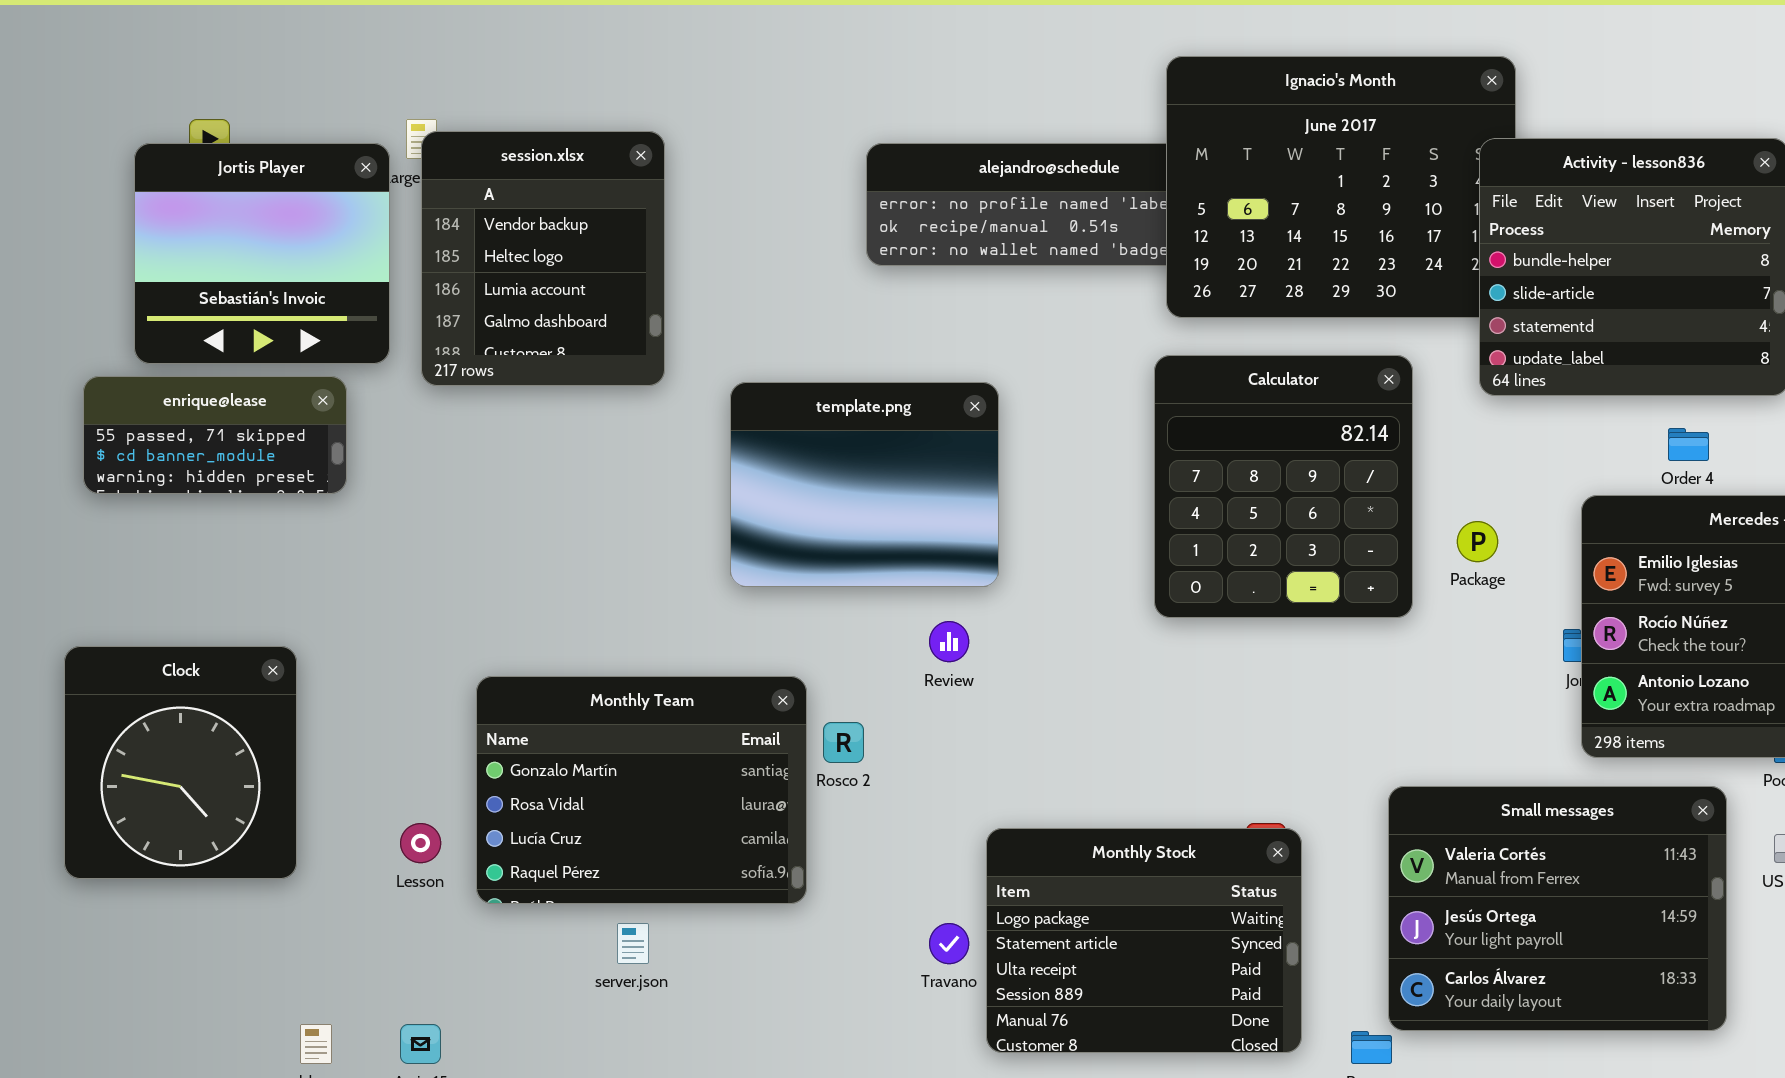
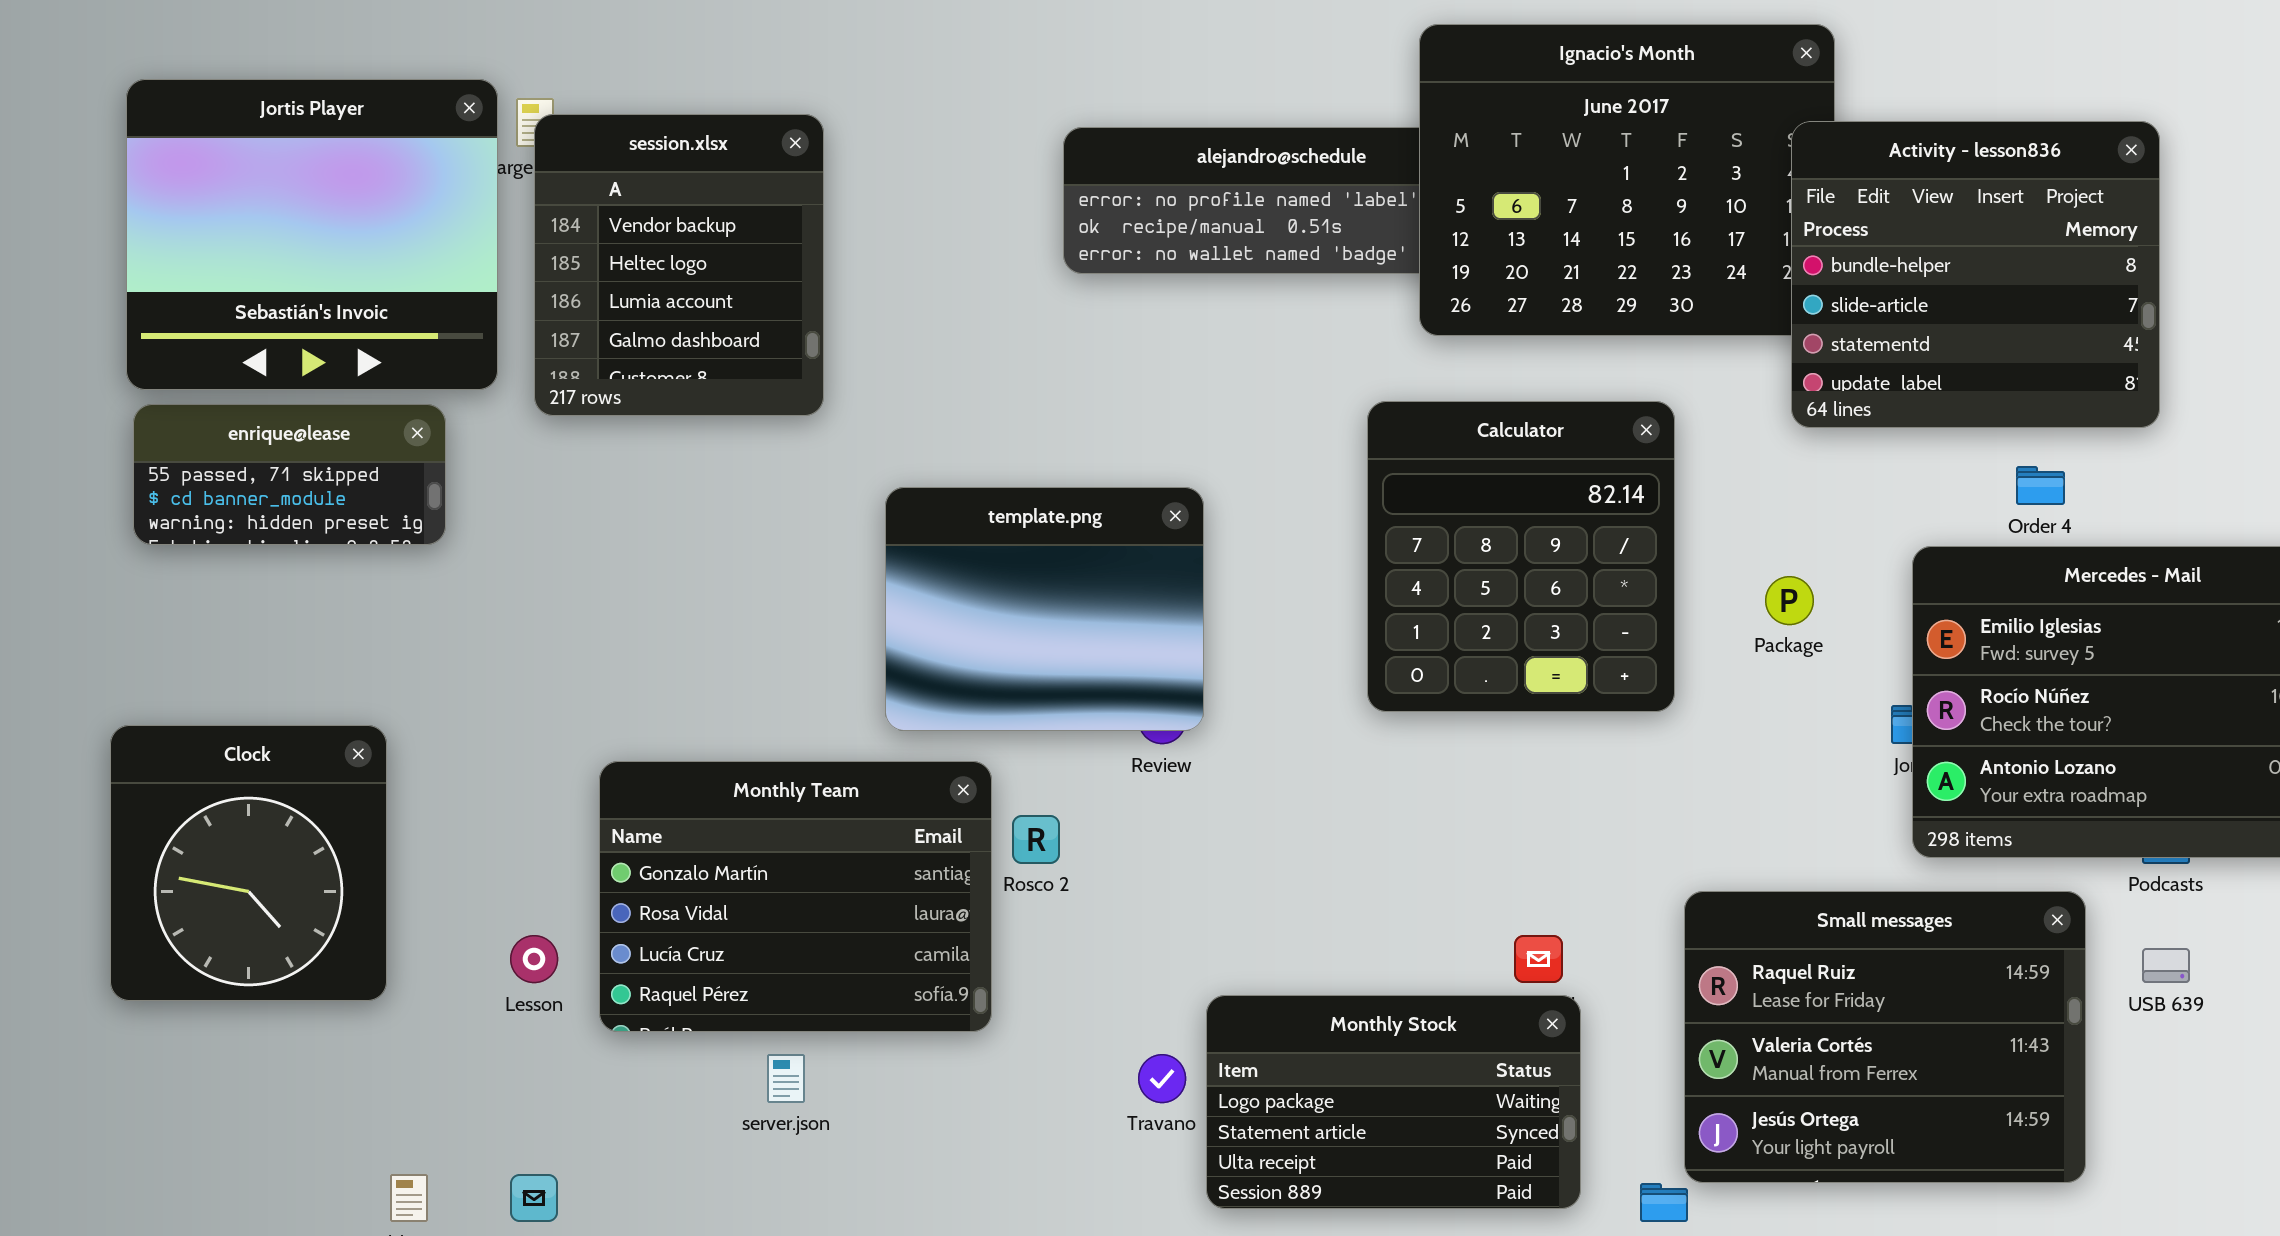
Jortis Player: [134,143,390,364] -> [126,79,498,390], resized
Calculator: [1154,355,1413,618] -> [1367,401,1675,712], moved
template.png: [730,382,999,587] -> [885,487,1204,731], moved
Small messages: [1388,786,1727,1031] -> [1684,891,2086,1183], scrolled up 1 row
Monthly Stock: [986,828,1302,1053] -> [1206,995,1581,1209], resized

